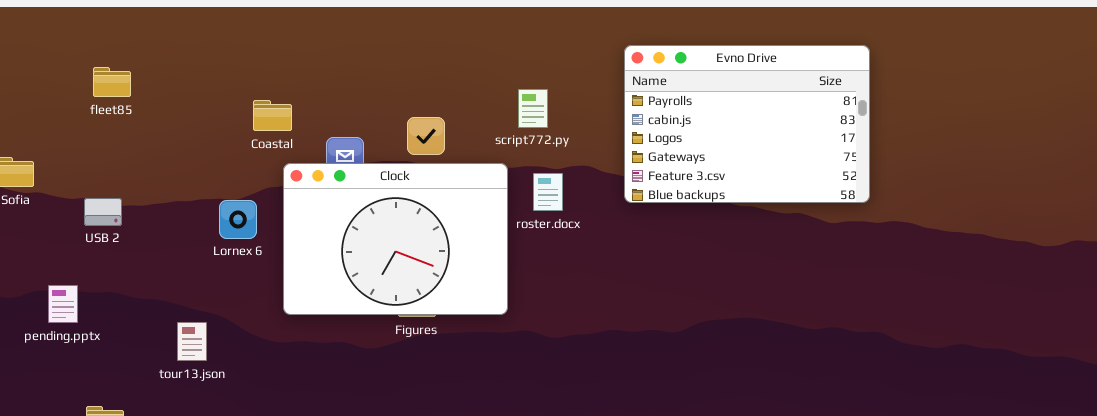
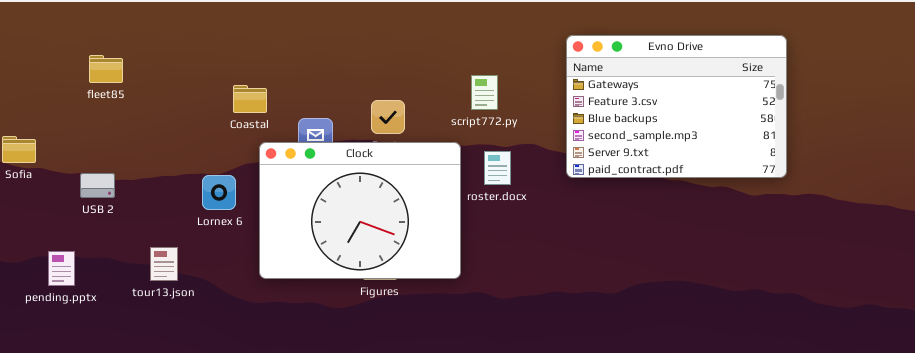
Evno Drive: [624,45,870,203] -> [566,35,787,178], scrolled down 3 rows
tour13.json: [177,322,207,361] -> [150,247,178,281], moved

